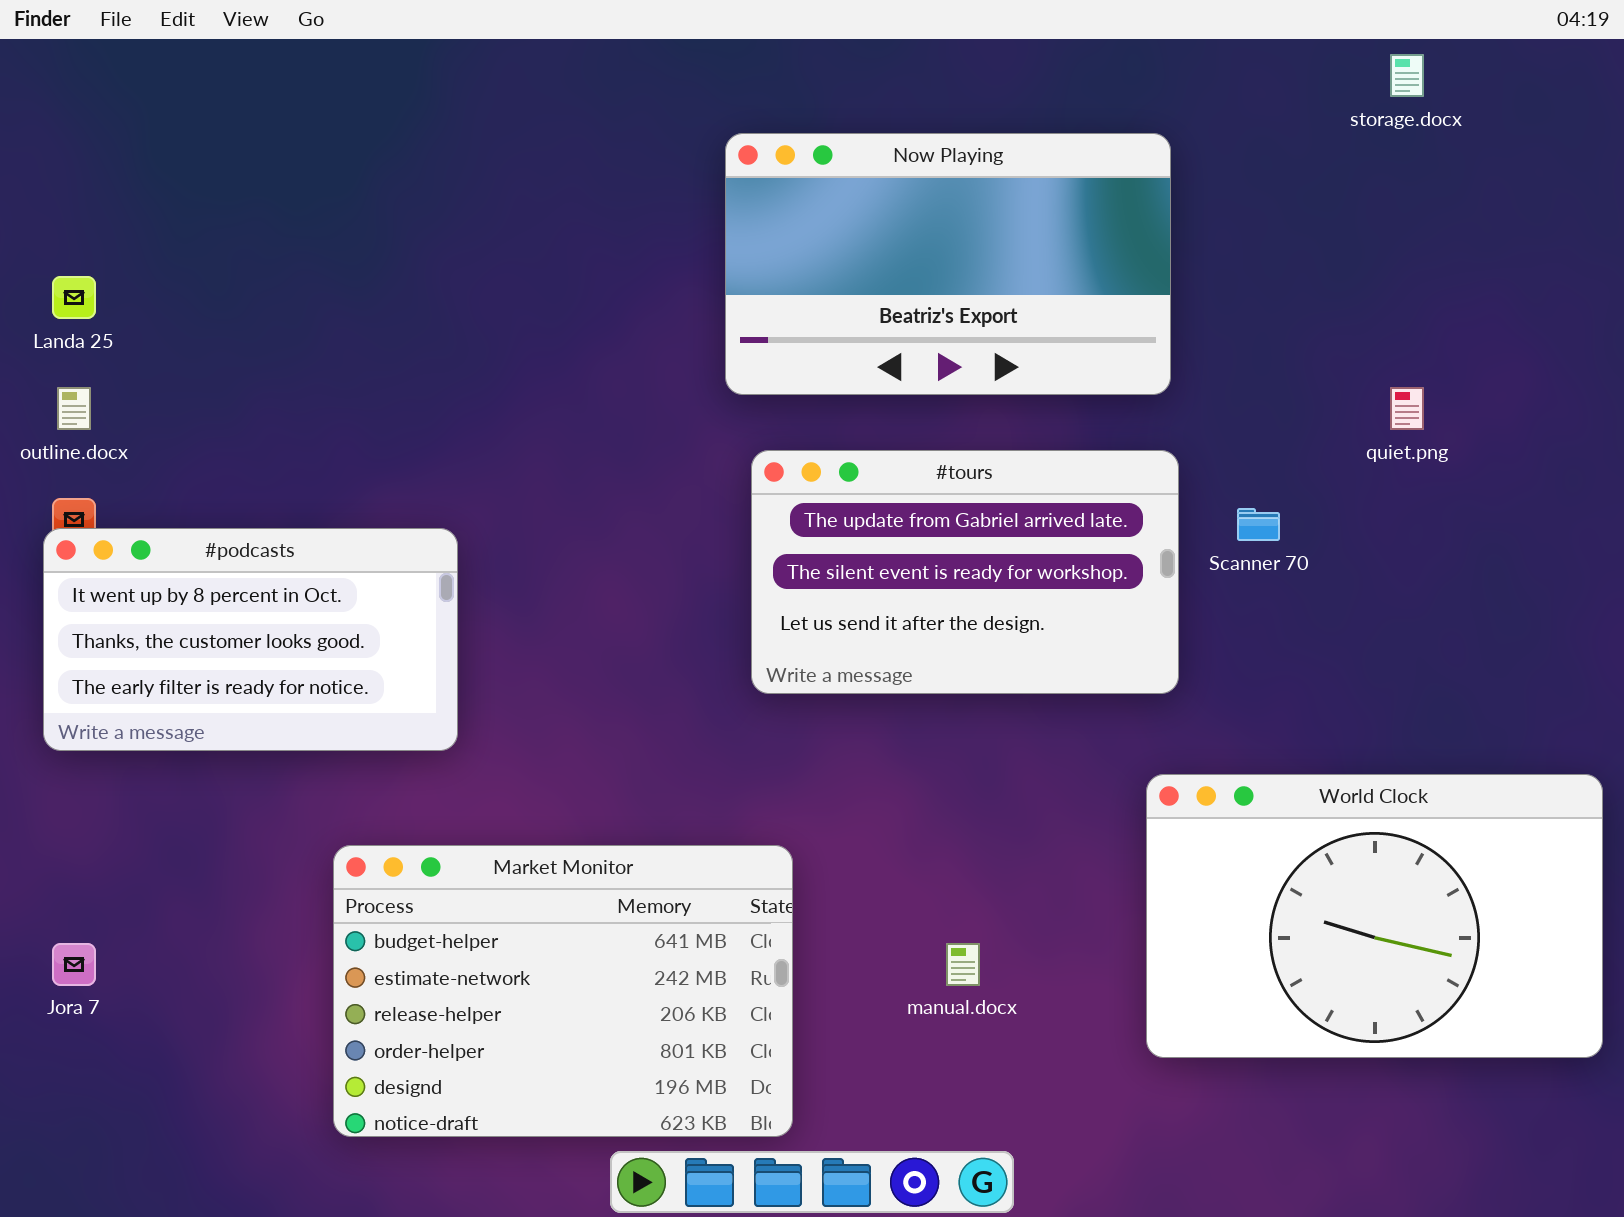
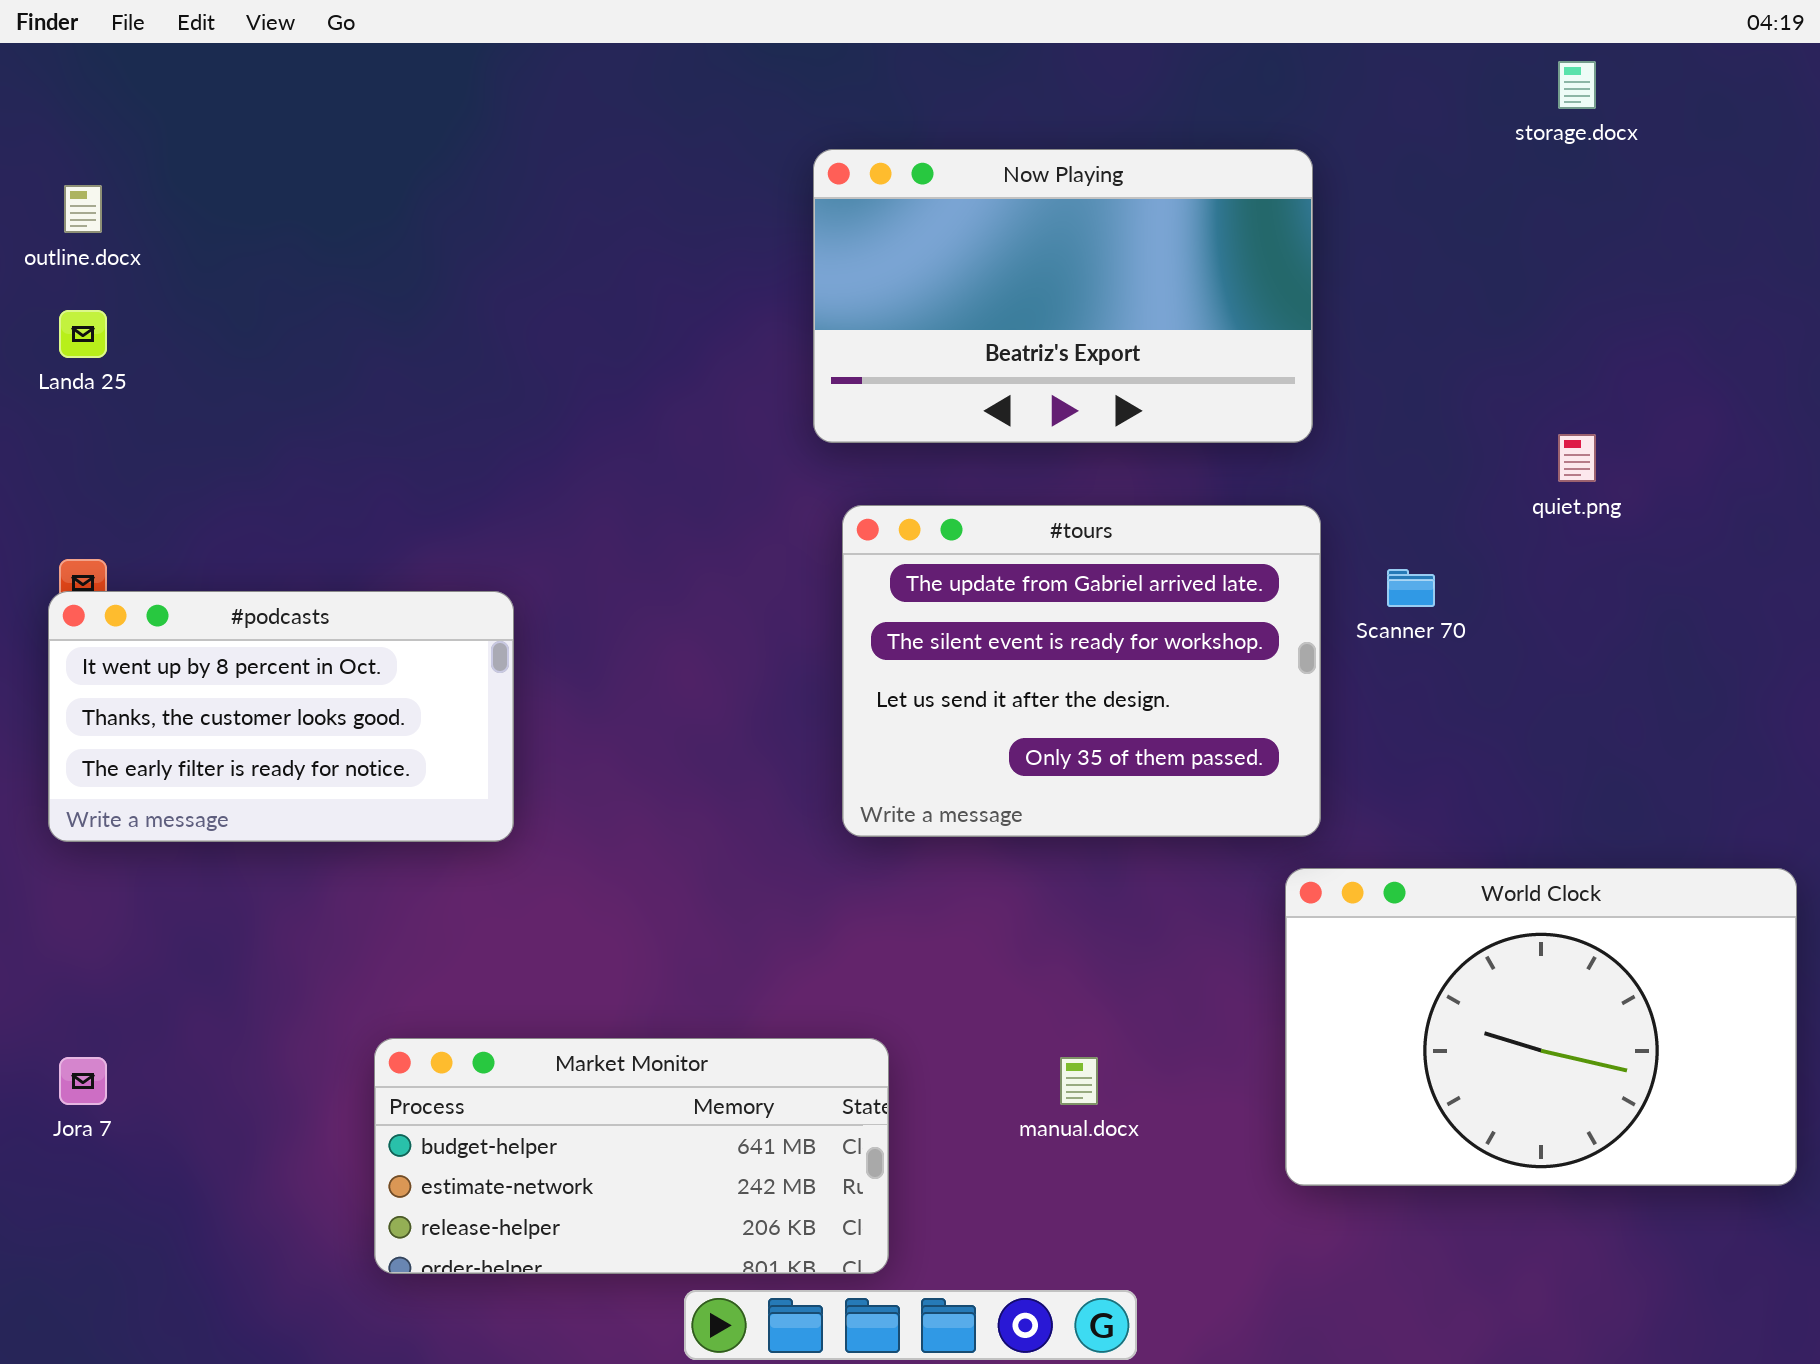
outline.docx: [57,387,91,430] -> [64,185,102,233], moved
#tours: [751,450,1179,694] -> [842,505,1321,837], resized
Market Monitor: [333,845,793,1137] -> [374,1038,889,1274], resized

